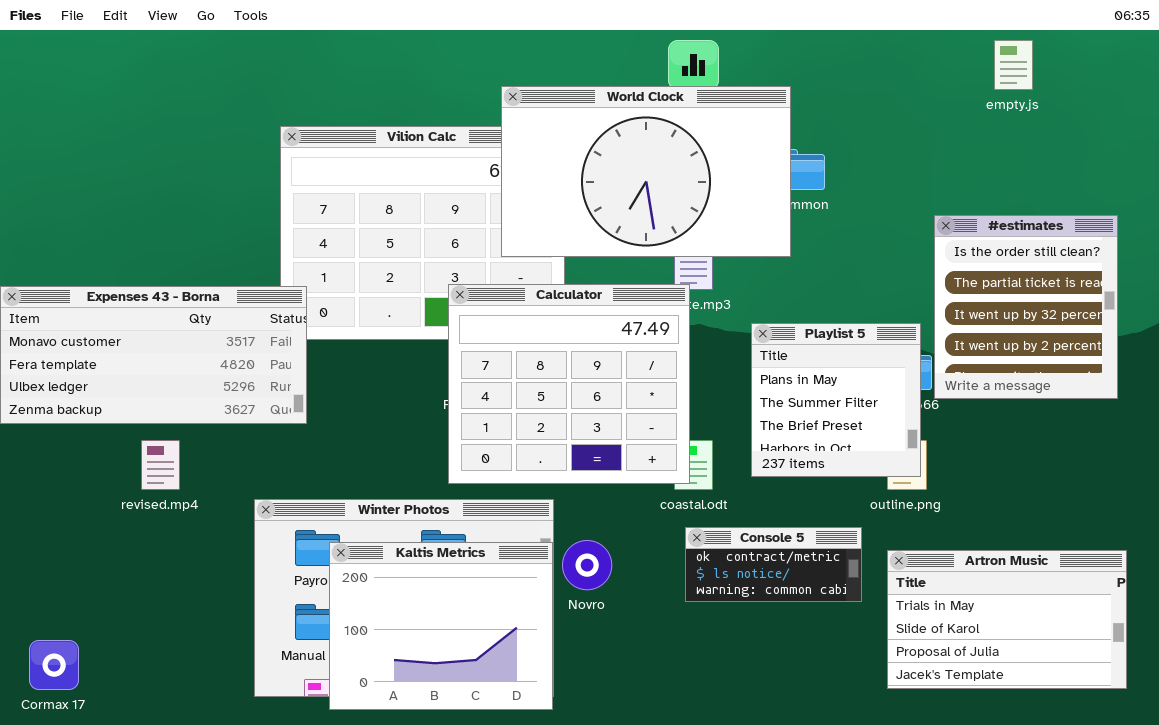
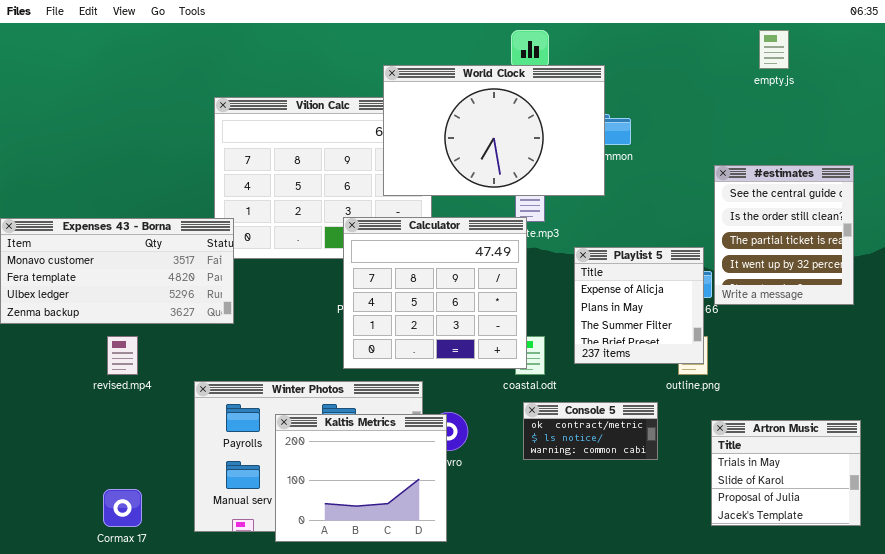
#estimates: [934,215,1118,399] -> [714,165,854,305], scrolled up 1 row
Playlist 5: [751,323,921,477] -> [574,247,704,364], scrolled up 1 row
Kaltis Metrics: [329,542,553,710] -> [275,414,447,542], moved
Artron Music: [887,550,1127,689] -> [711,420,861,526], resized
Cormax 17: [29,640,79,690] -> [103,489,142,527], moved

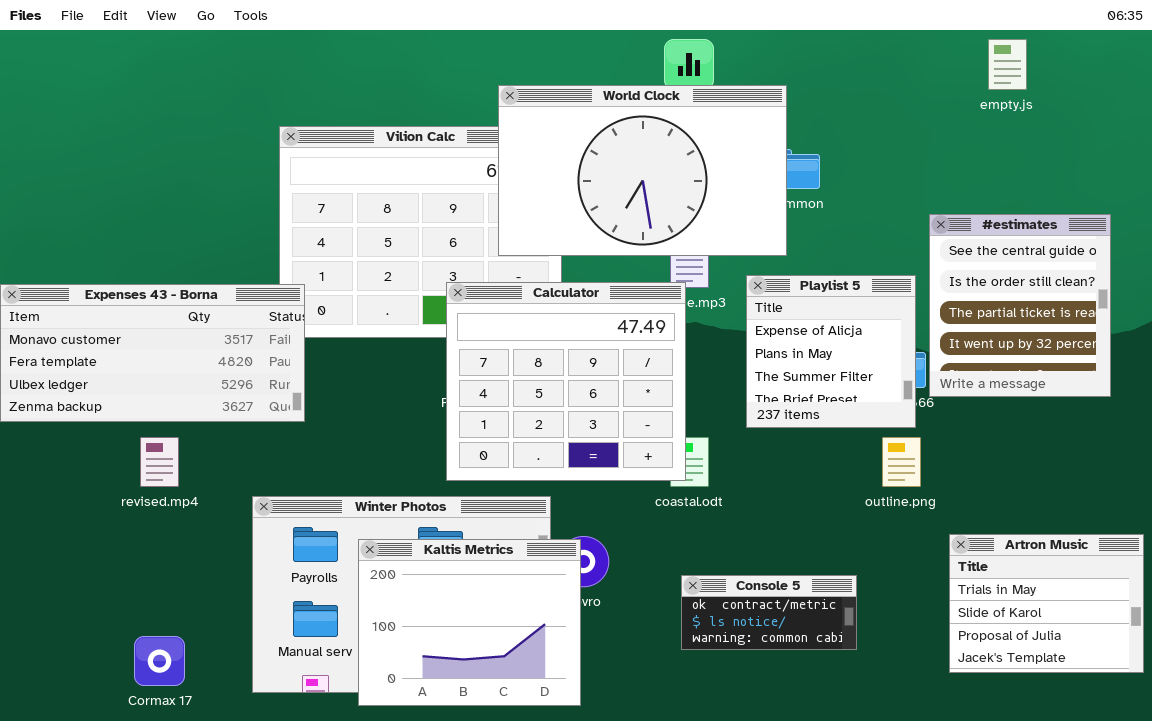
Playlist 5: [574,247,704,364] -> [746,275,916,428], moved
Console 5: [523,402,658,460] -> [681,575,857,650], moved
Artron Music: [711,420,861,526] -> [949,534,1144,673], moved

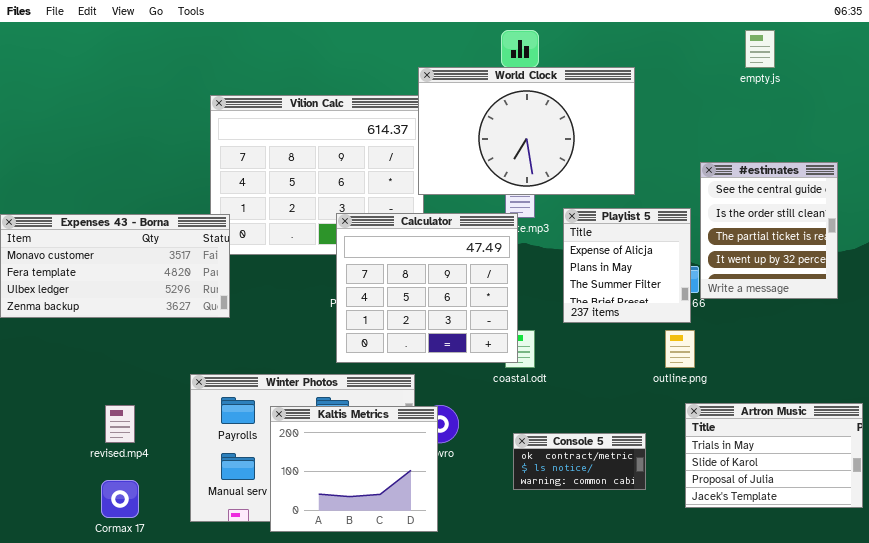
World Clock: [498,85,787,256] -> [418,67,635,195], moved
revised.mp4: [140,437,179,487] -> [105,405,135,443], moved
Artron Music: [949,534,1144,673] -> [685,403,863,508], resized

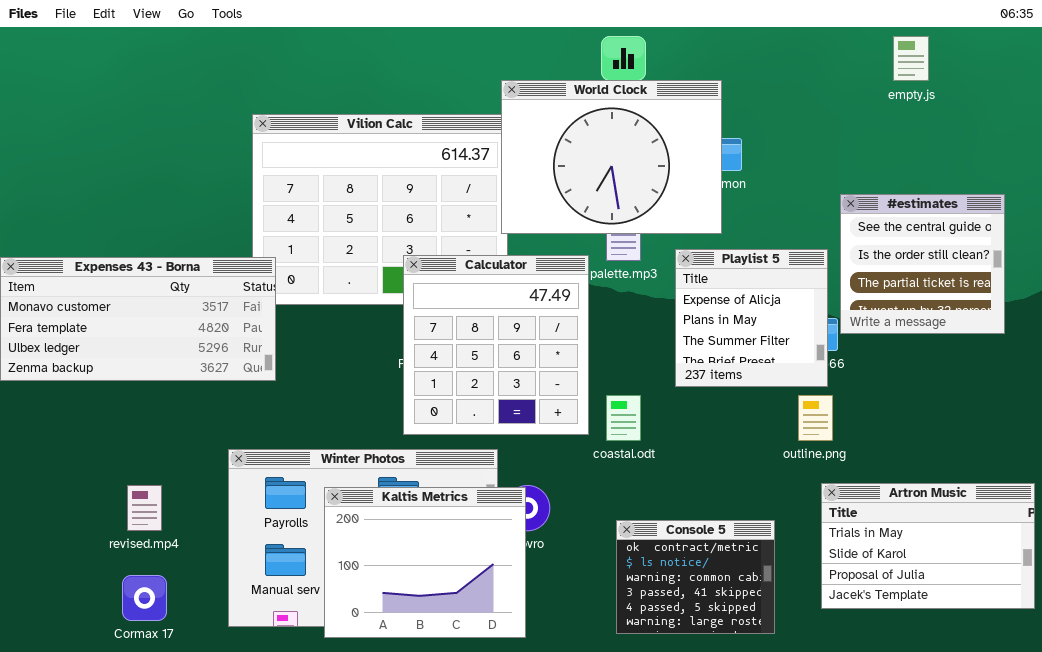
World Clock: [418,67,635,195] -> [501,80,722,234], resized
#estimates: [700,162,838,299] -> [840,194,1005,334], resized
Calculator: [336,213,518,363] -> [403,255,589,435], resized
Console 5: [513,433,646,490] -> [616,520,775,634], resized

